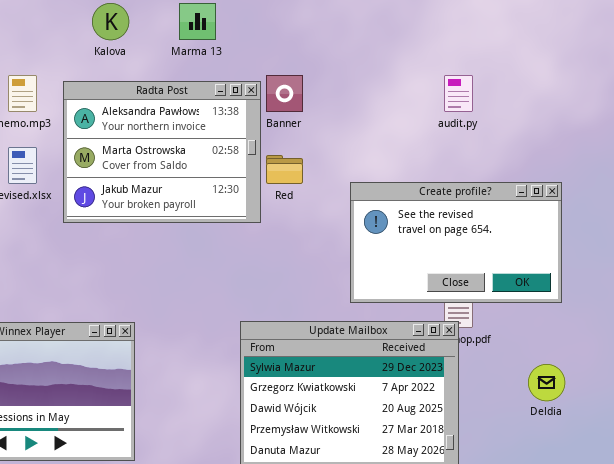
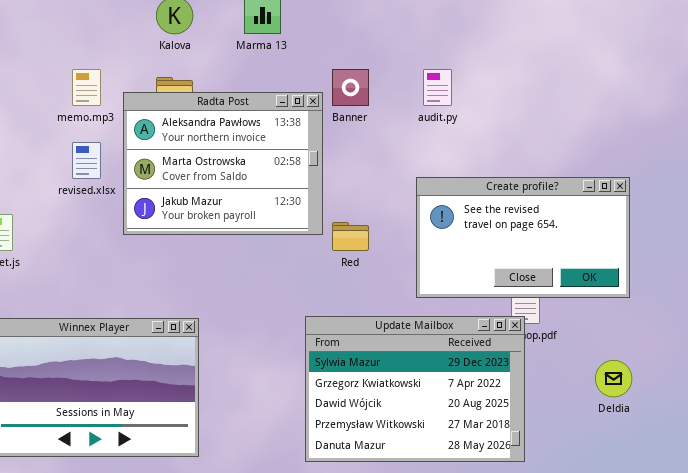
audit.py: [444,75,473,112] -> [423,69,452,106], moved
Radta Post: [63,81,261,223] -> [123,92,323,235], moved
Red: [266,155,303,184] -> [332,222,369,251], moved

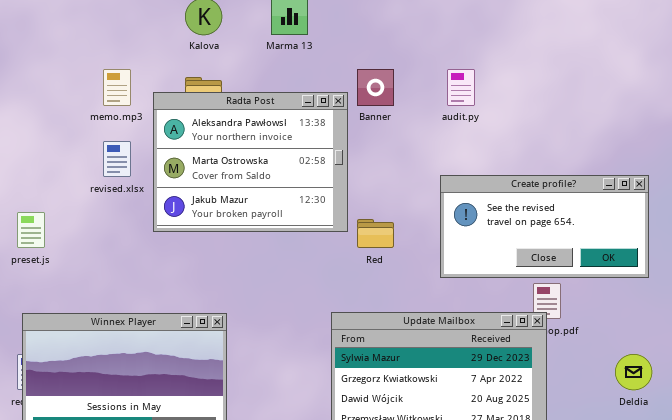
Create profile?: [416,177,630,298] -> [440,175,649,278], resized

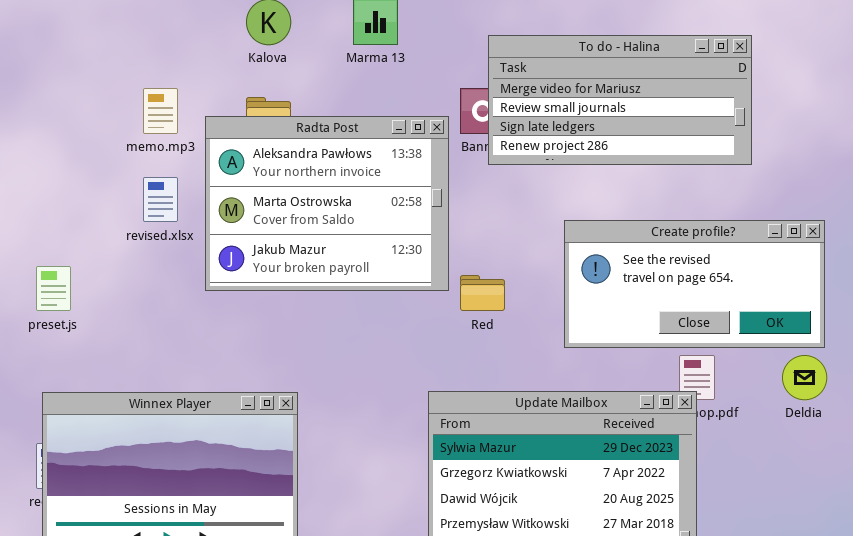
To do - Halina: none -> [488,35,752,165], opened
Deldia: [615,354,652,390] -> [782,355,827,400], moved

